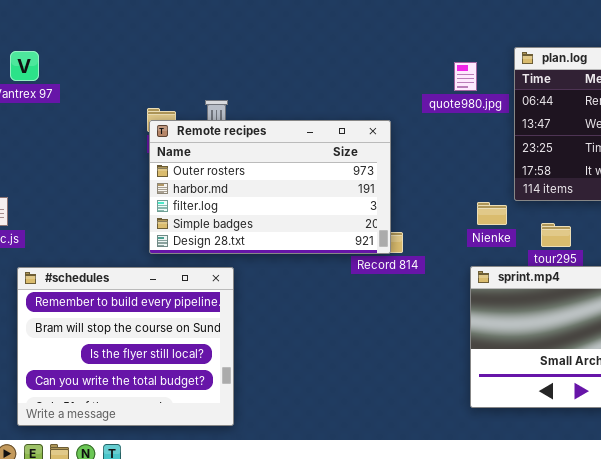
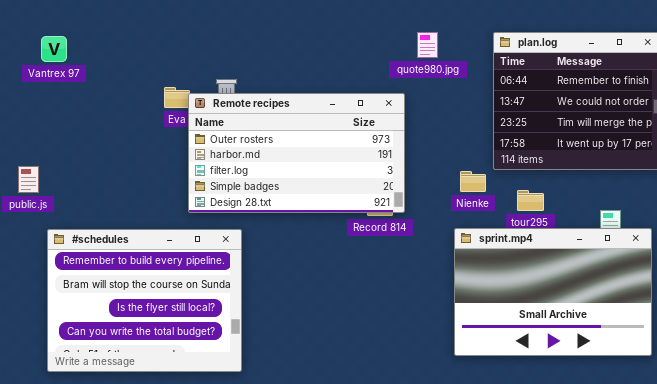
quote980.jpg: [454,62,477,91] -> [417,32,438,58], moved
Remote recipes: [149,120,391,254] -> [188,93,405,213], moved

